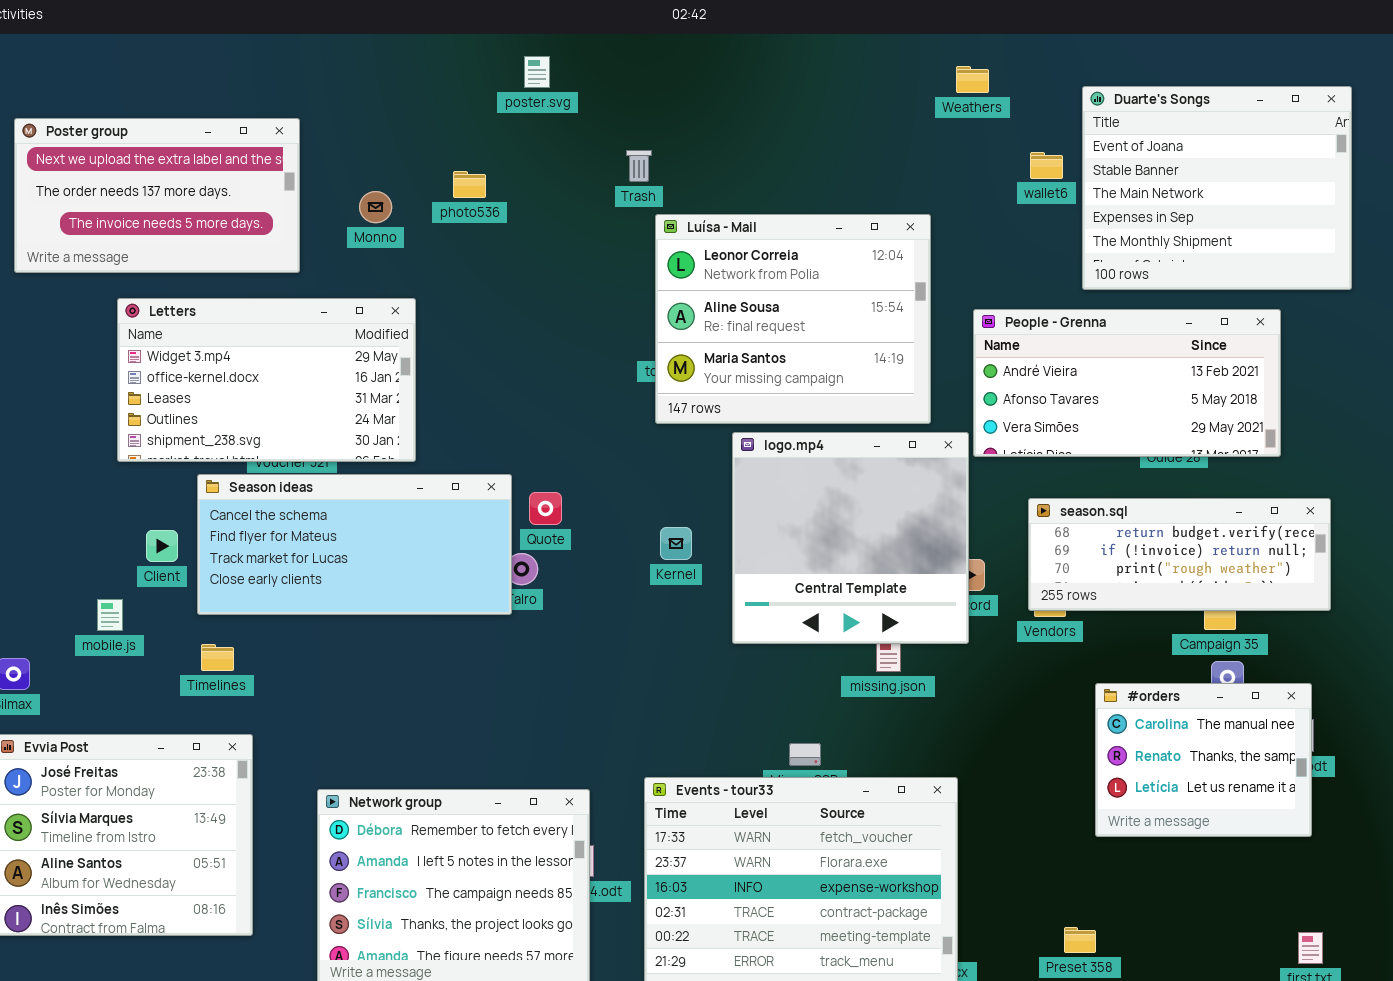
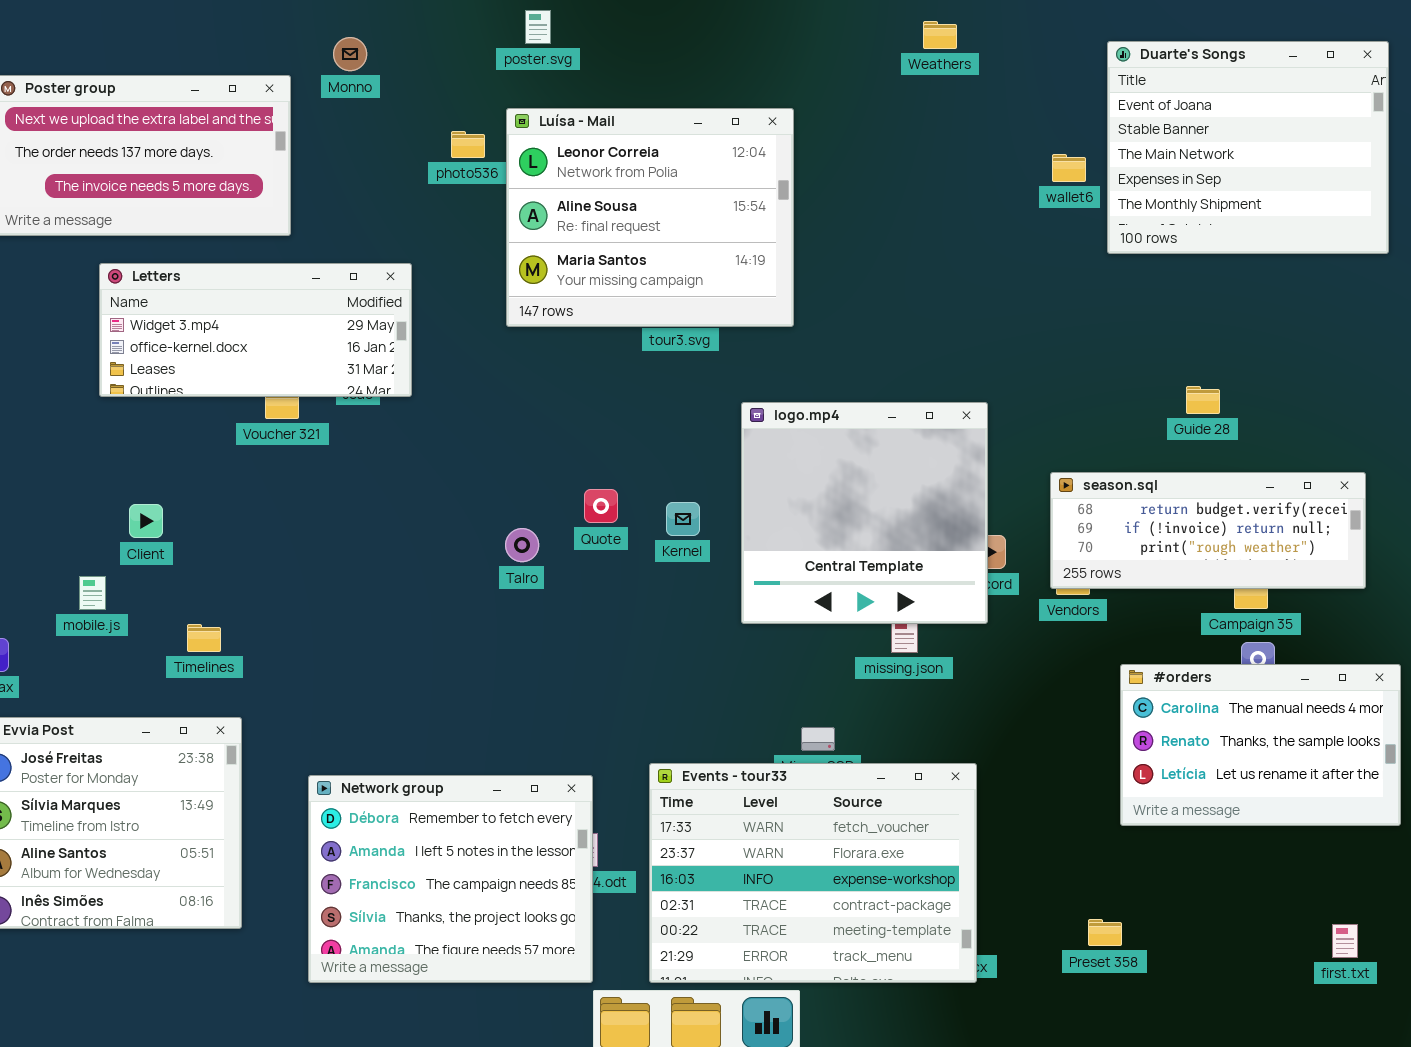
Weathers: [956,66,989,93] -> [923,21,957,49], moved
wallet6: [1030,152,1063,179] -> [1052,154,1086,182], moved
Monno: [359,191,392,223] -> [333,37,367,71], moved
Luísa - Mail: [655,214,931,424] -> [506,108,794,327], moved
Letters: [117,298,416,462] -> [99,263,412,397], resized
People - Grenna: [973,309,1281,457] -> none, closed
Season ideas: [197,474,512,615] -> none, closed
Quote: [529,492,562,525] -> [584,489,618,523], moved
#orders: [1095,683,1312,837] -> [1120,664,1401,826], resized

